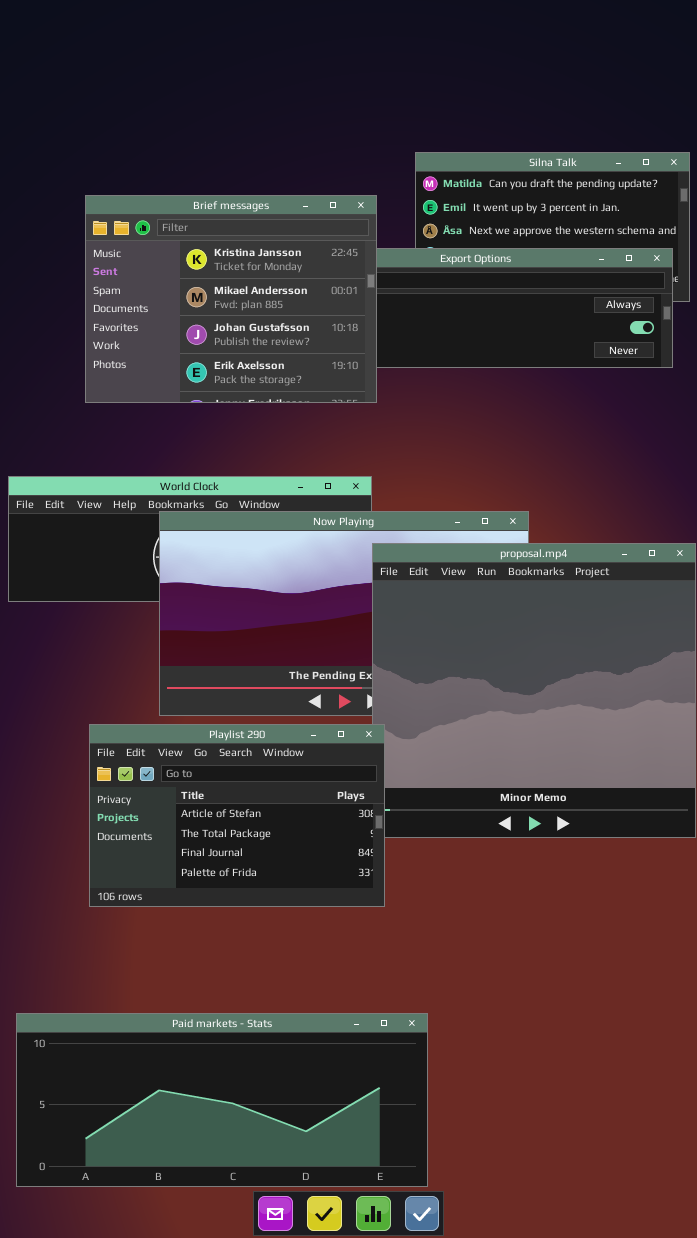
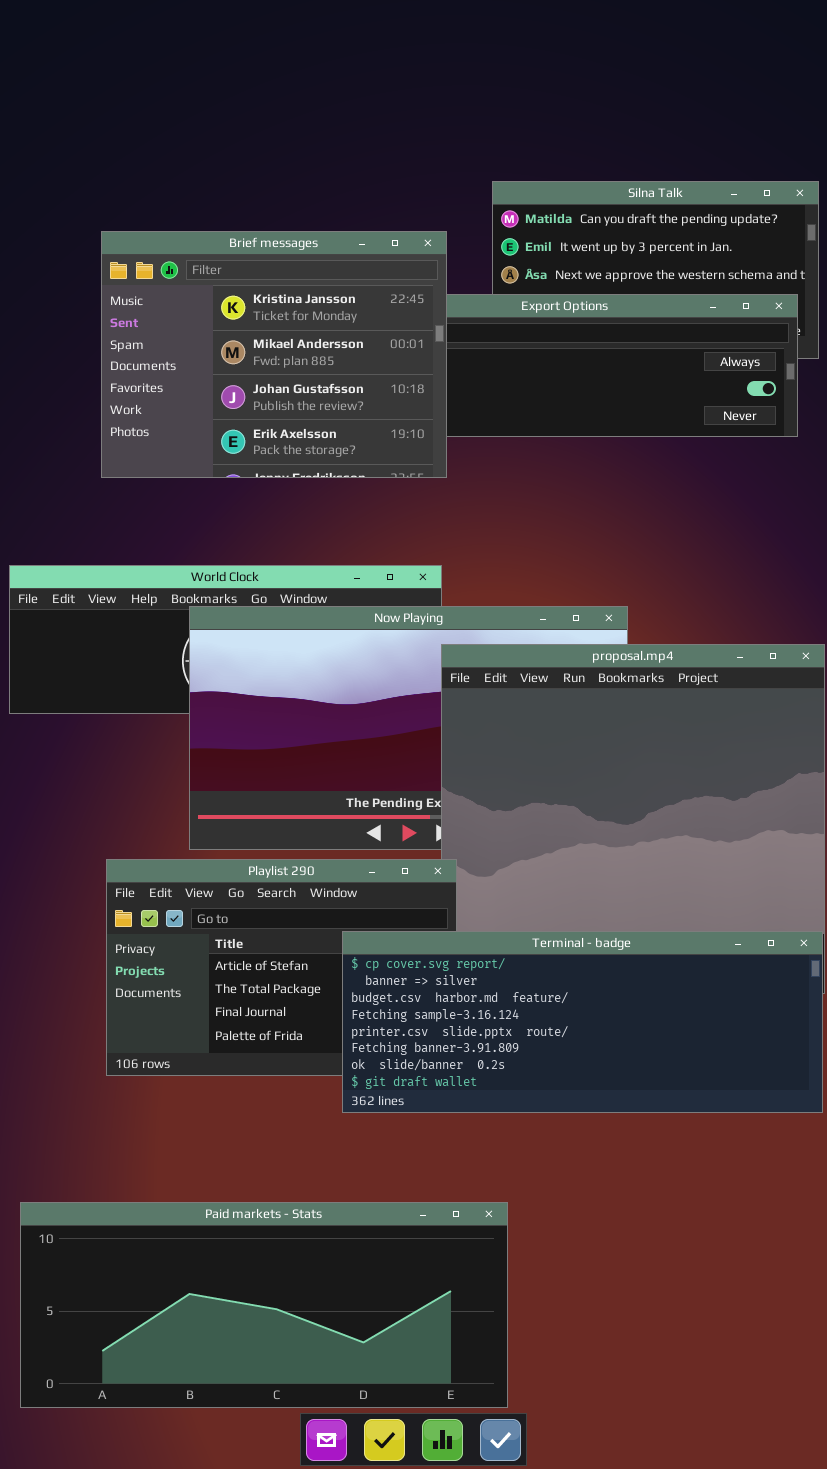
Terminal - badge: none -> [342,931,823,1113], opened

